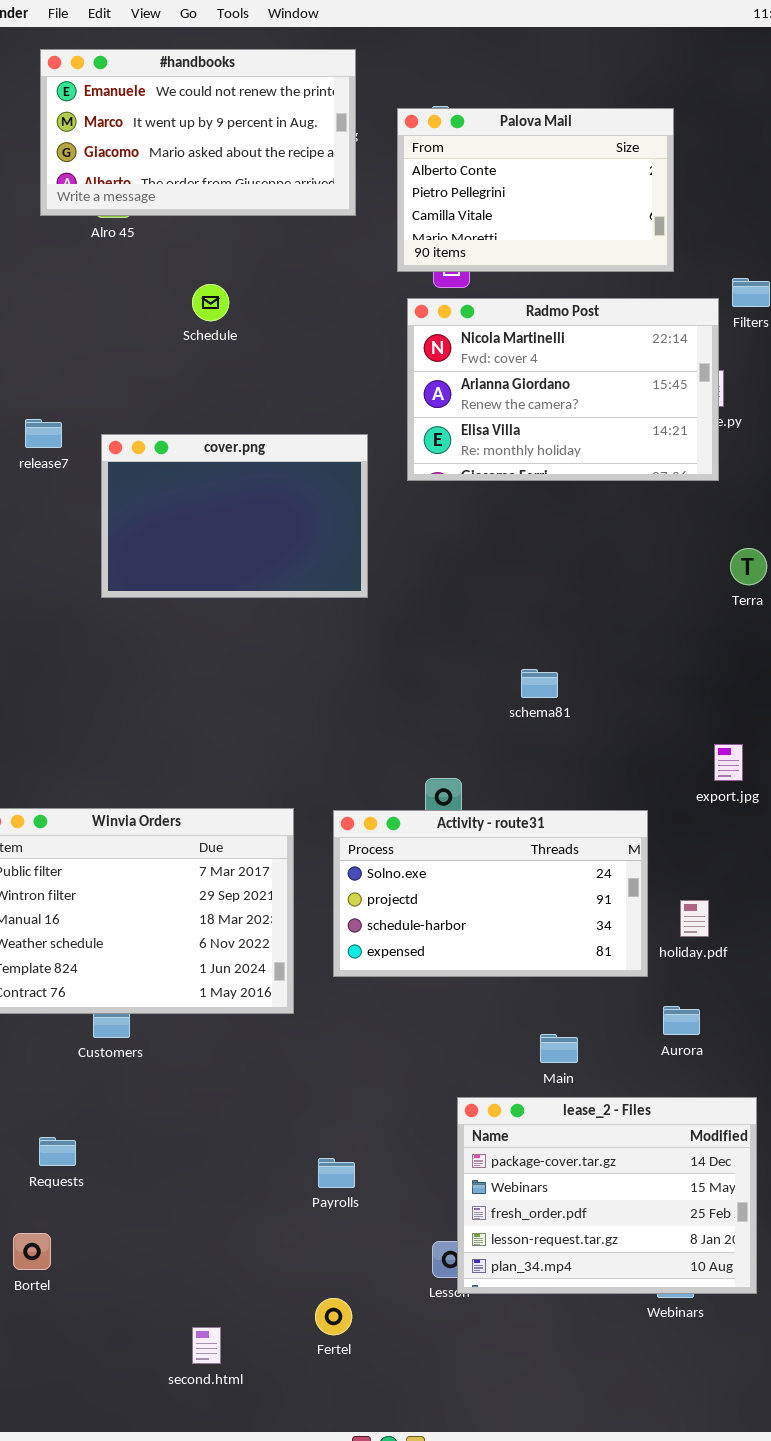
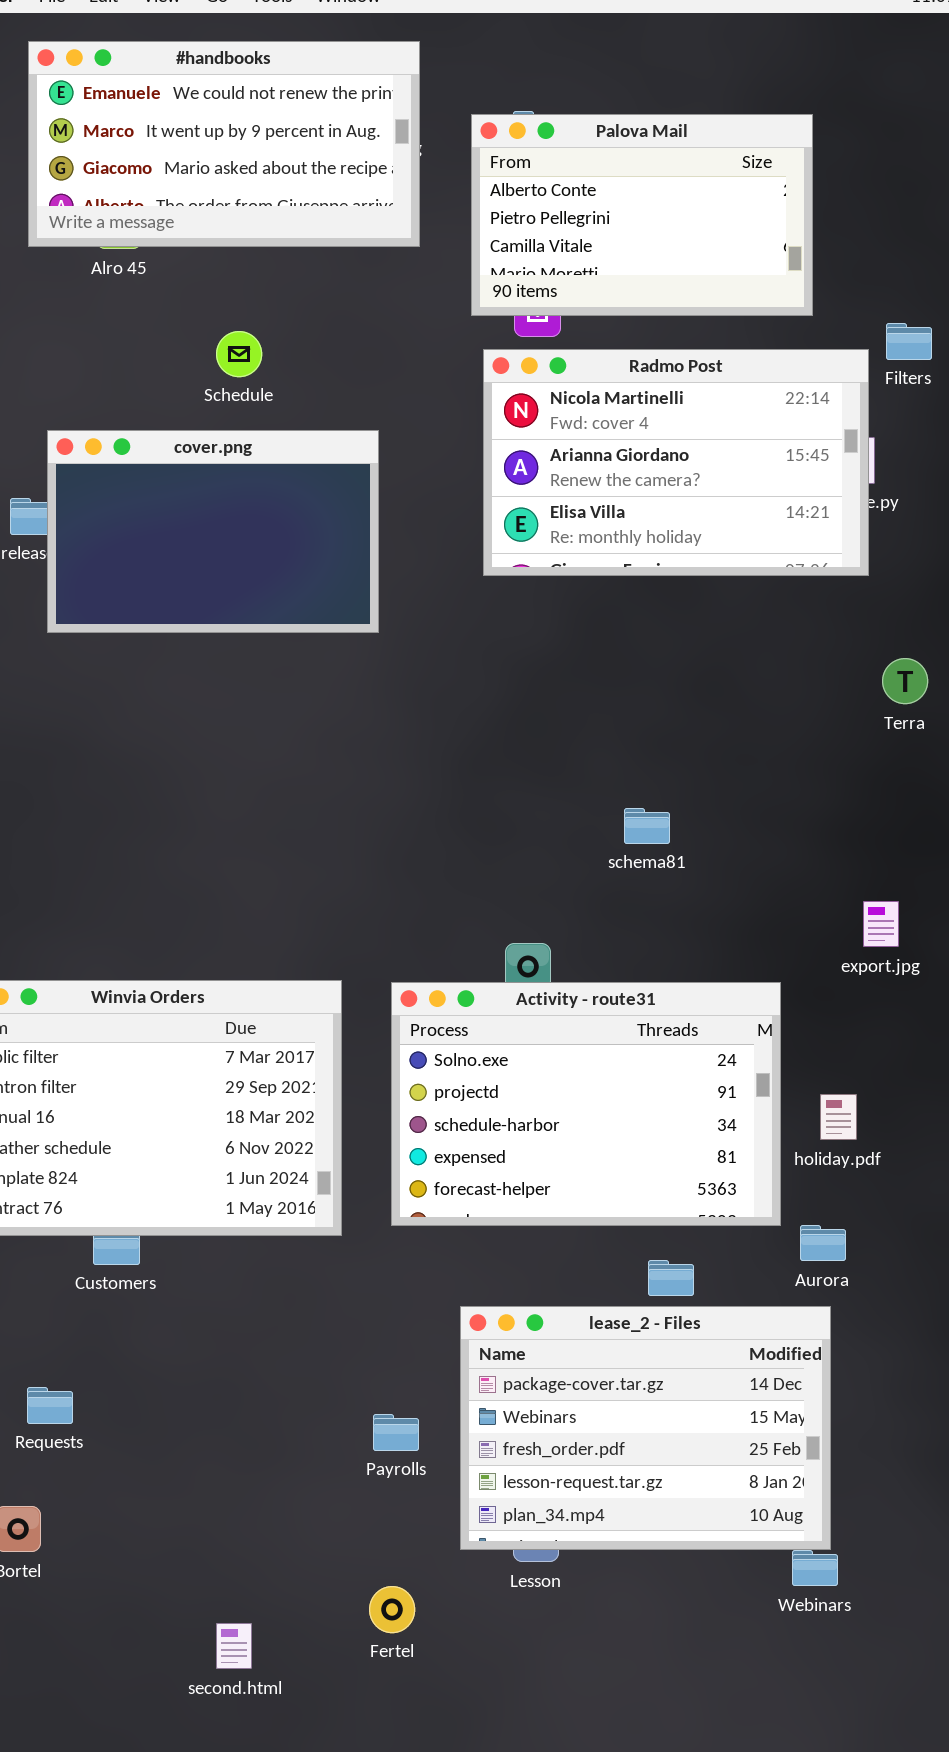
cover.png: [101,434,368,598] -> [47,430,379,633], moved
Activity - route31: [333,810,648,977] -> [391,982,781,1226], resized
lease_2 - Files: [457,1097,757,1294] -> [460,1306,831,1550], moved

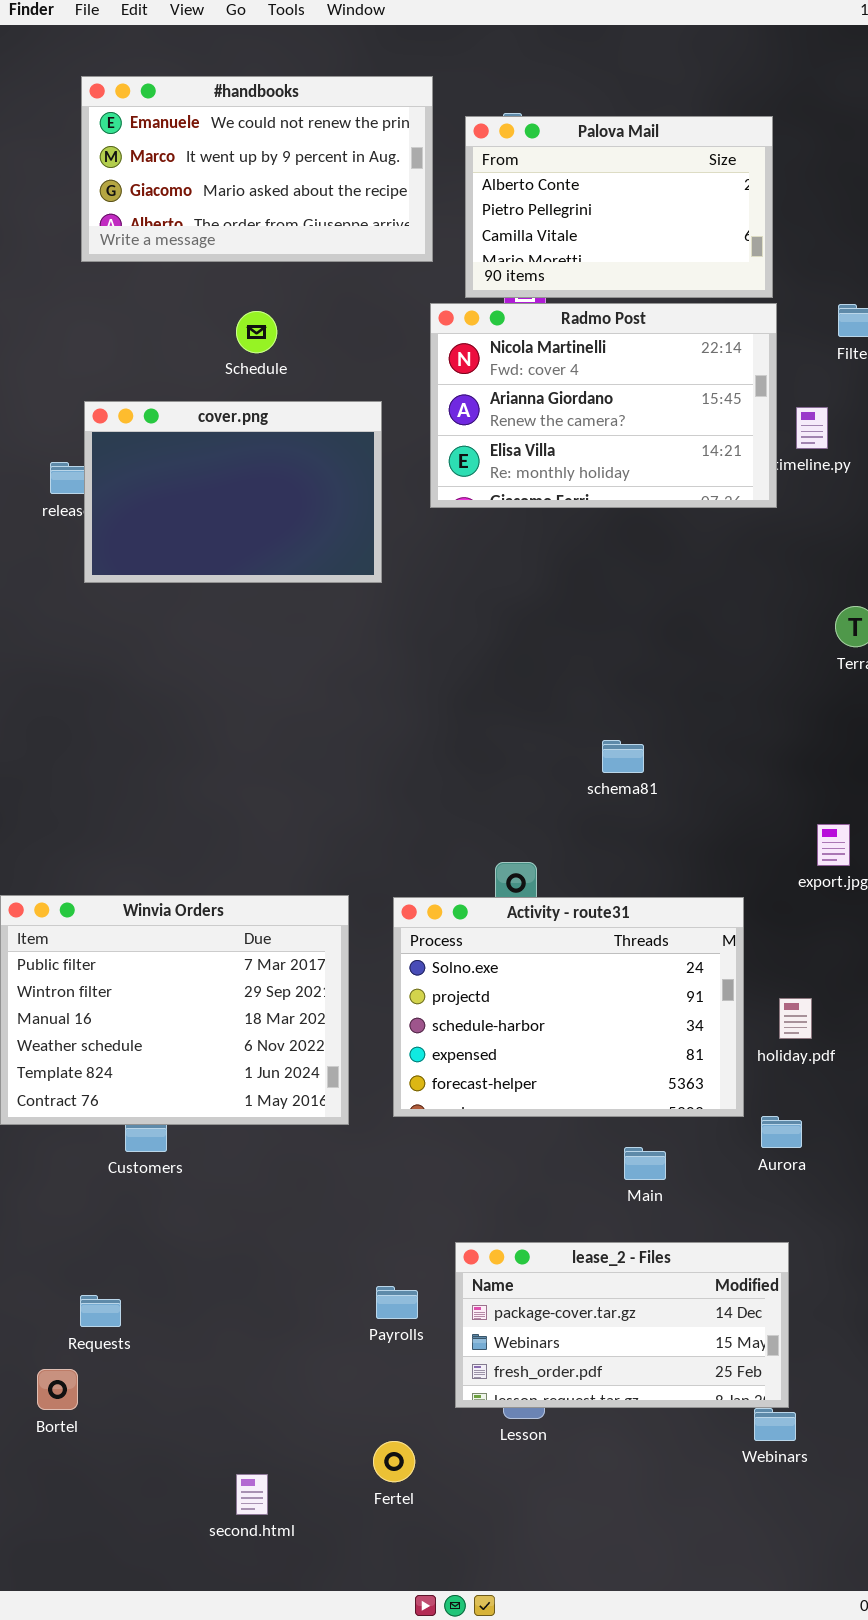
#handbooks: [28,41,420,247] -> [81,76,433,262], moved
Radmo Post: [483,349,869,576] -> [430,303,777,508], moved
lease_2 - Files: [460,1306,831,1550] -> [455,1242,789,1408], resized
Requests: [27,1387,73,1424] -> [80,1295,121,1327], moved

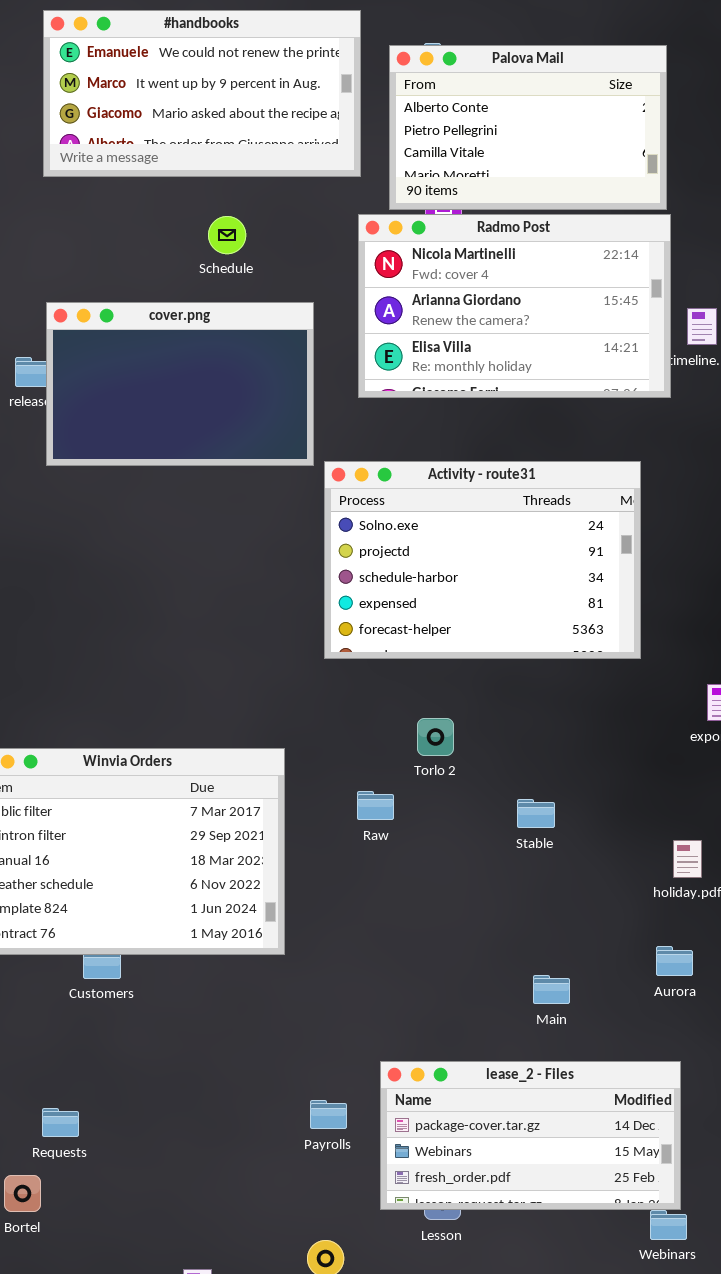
Schedule: [236,311,277,353] -> [208,216,246,254], moved
Activity - route31: [393,897,744,1117] -> [324,461,641,659], moved

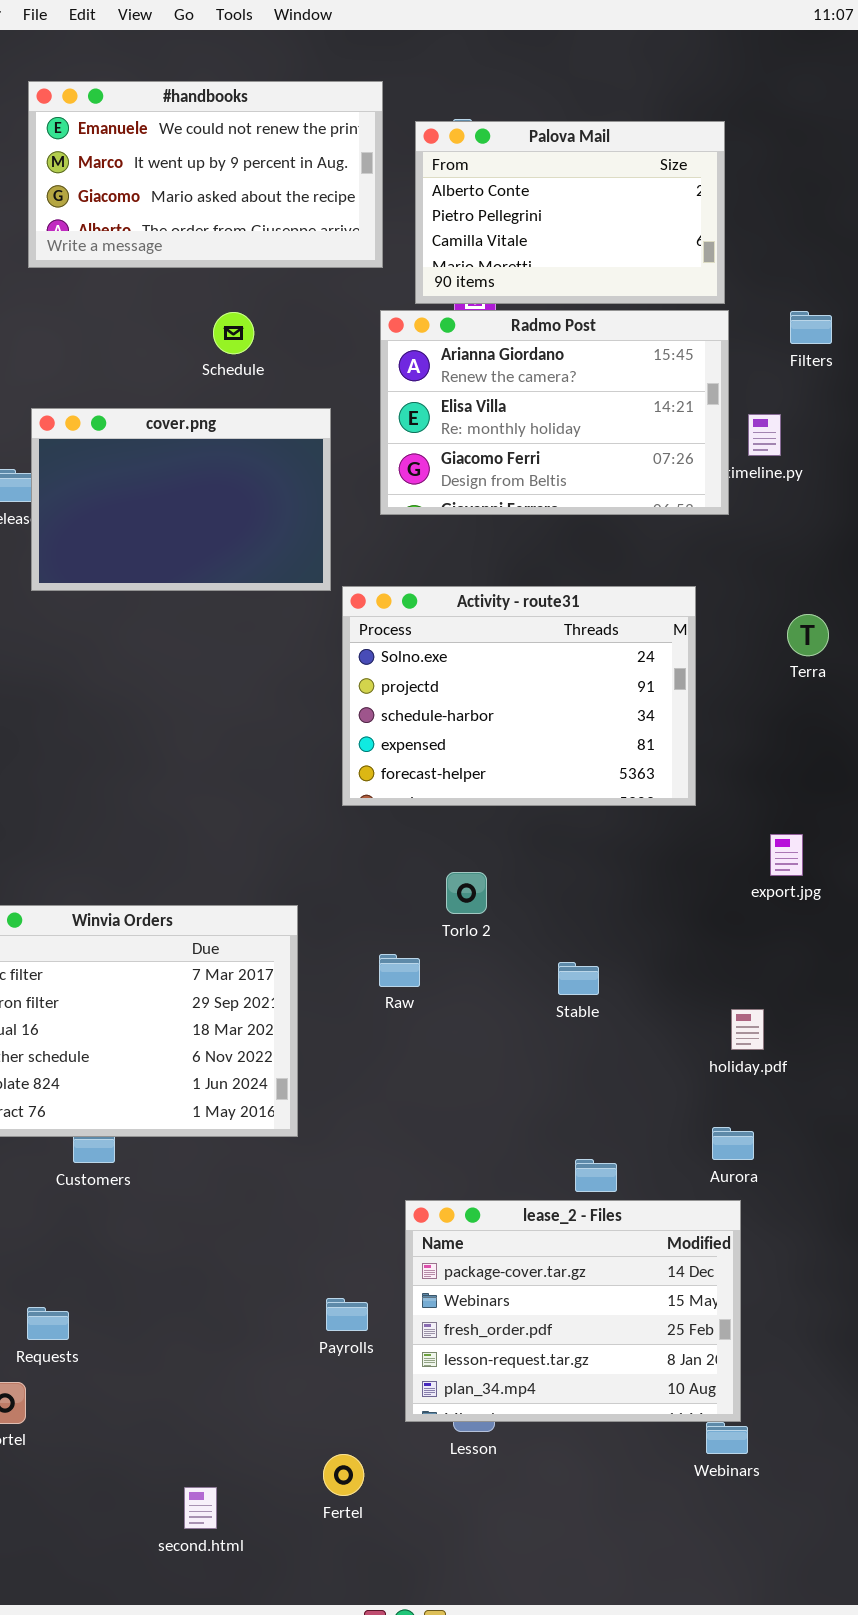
Radmo Post: [358,214,671,398] -> [380,310,729,515], scrolled down 1 row
lease_2 - Files: [380,1061,681,1210] -> [405,1200,741,1422], resized

